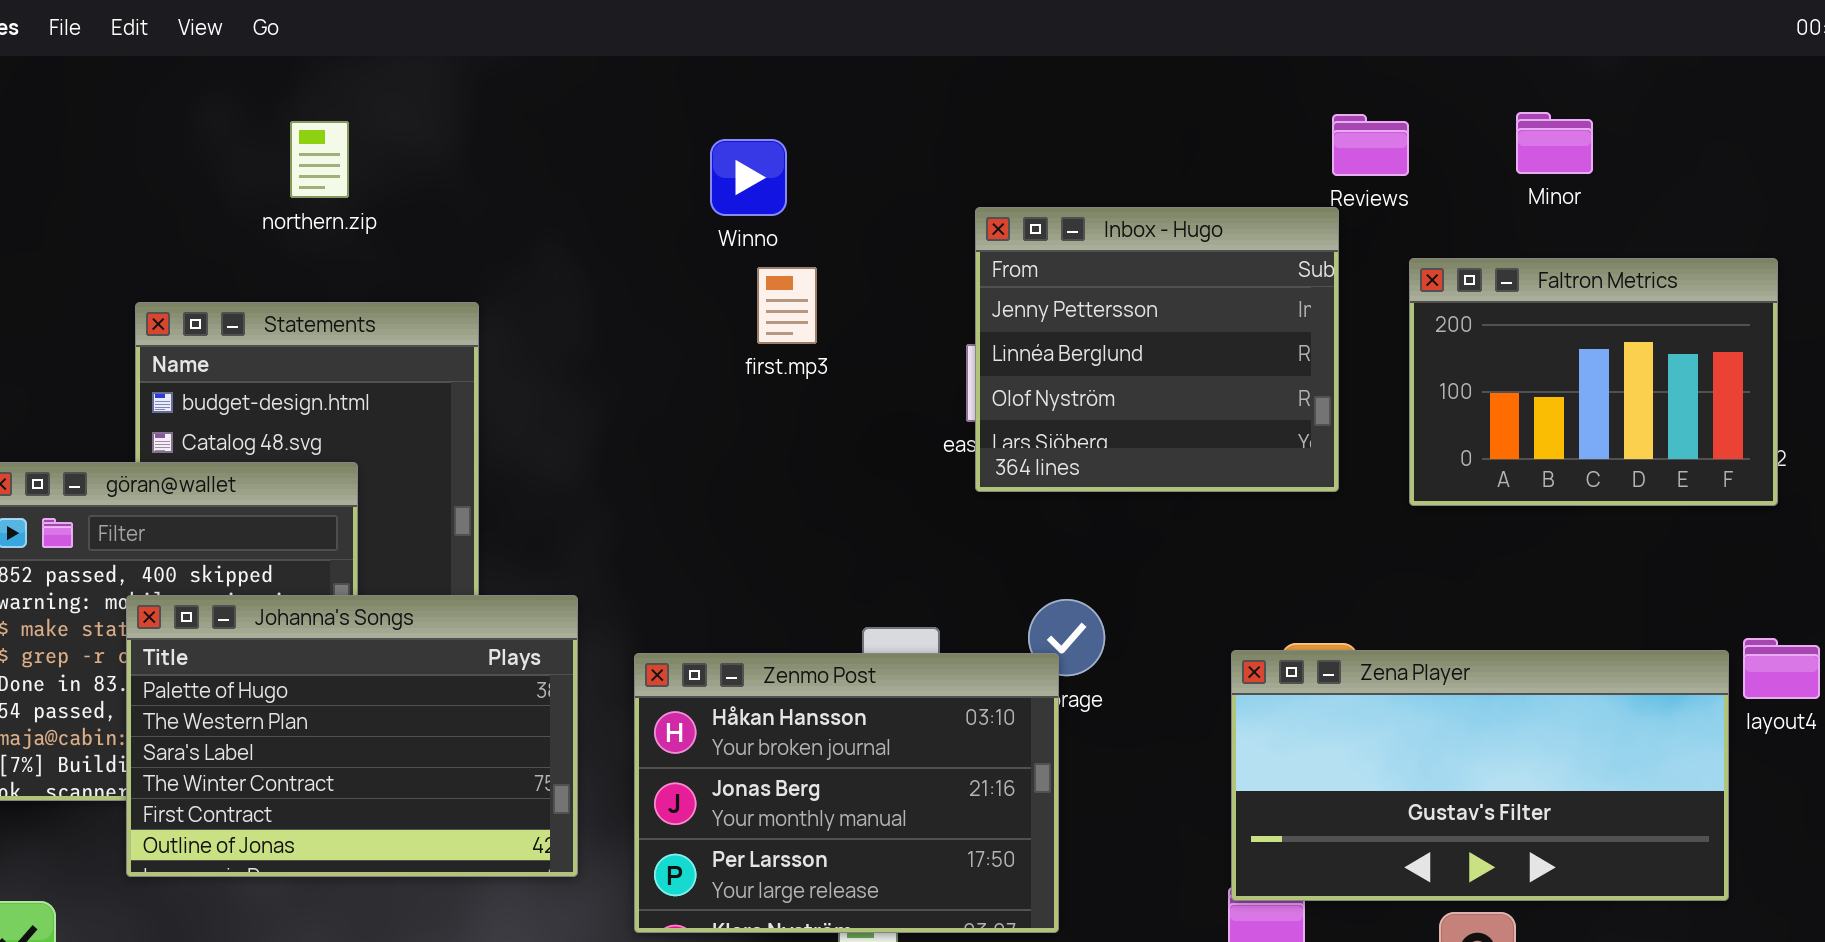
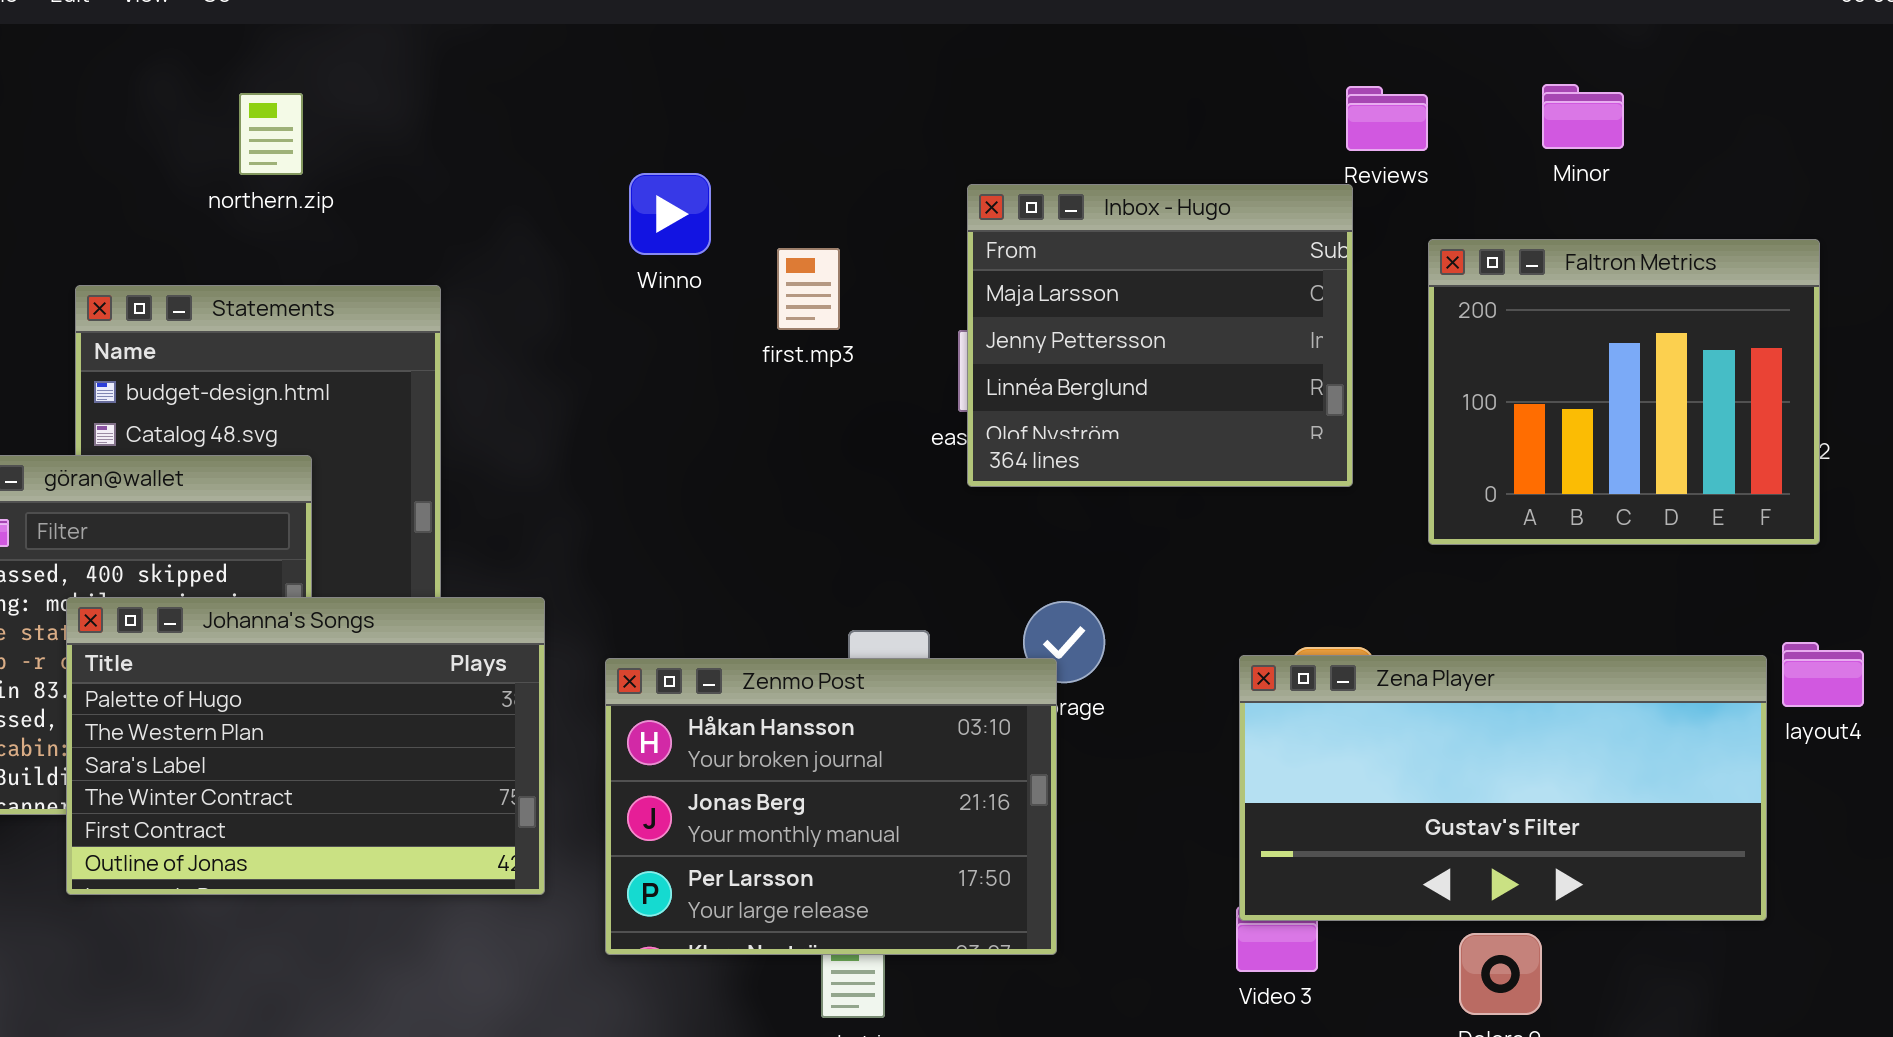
Winno: [710,139,787,216] -> [629,173,711,255], moved
Inbox - Hugo: [975,207,1339,492] -> [967,184,1353,487], scrolled up 1 row
Faltron Metrics: [1409,258,1778,506] -> [1428,239,1820,545], resized
first.mp3: [757,267,817,344] -> [777,248,840,330], moved

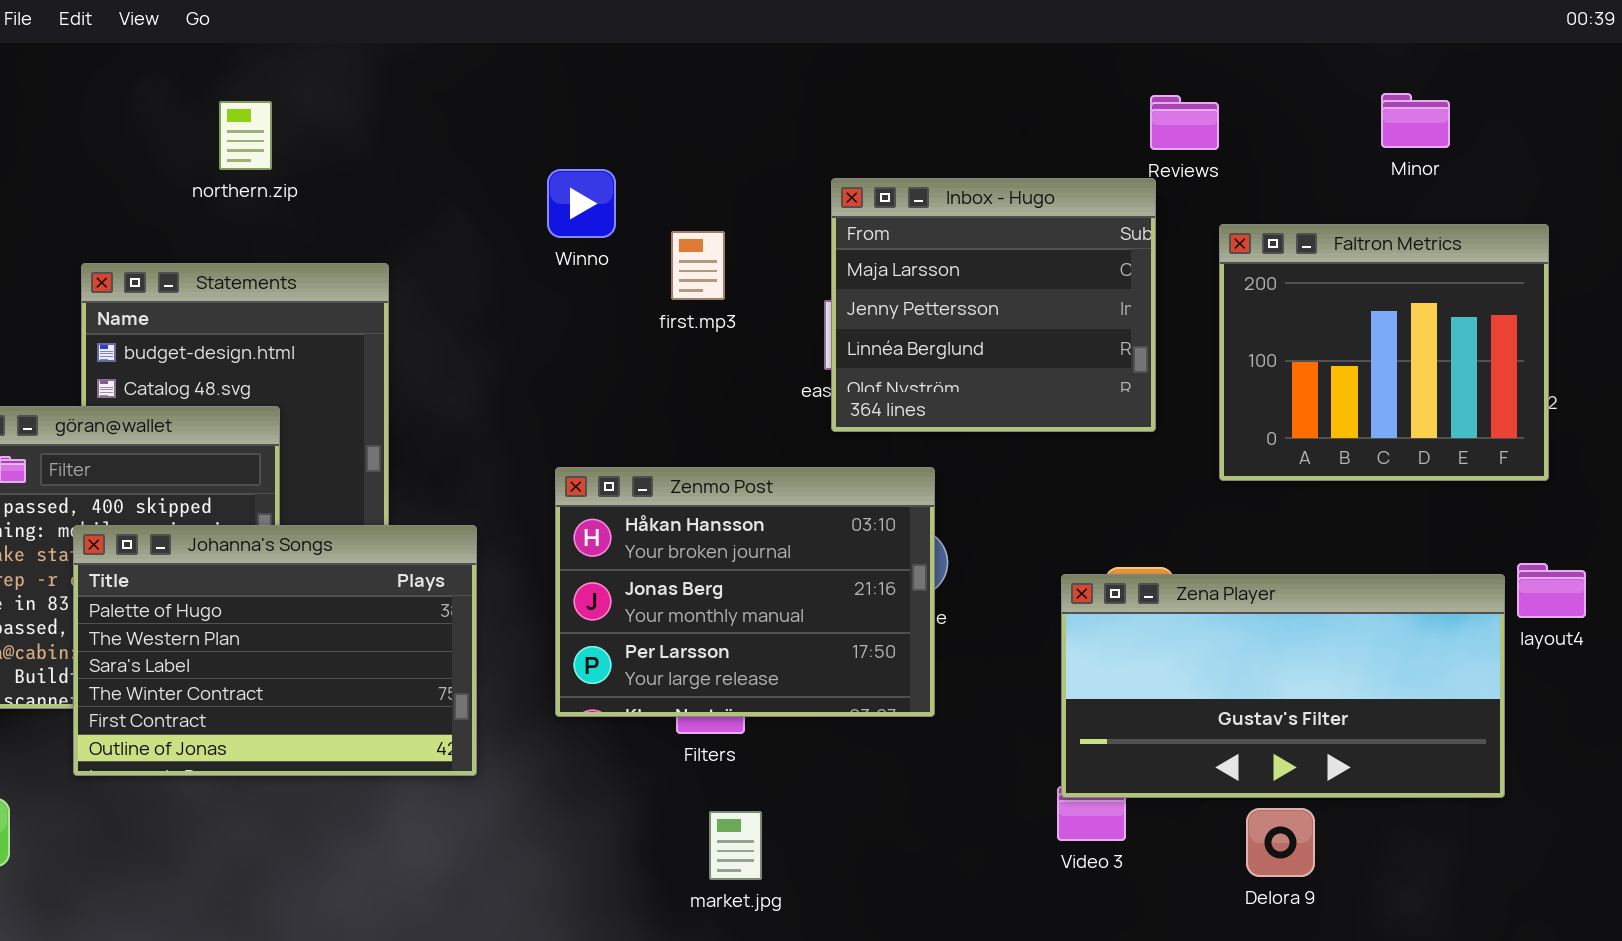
Minor: [1542,84,1624,149] -> [1381,93,1450,148], moved
Zenmo Post: [605,658,1057,955] -> [555,467,935,717], moved

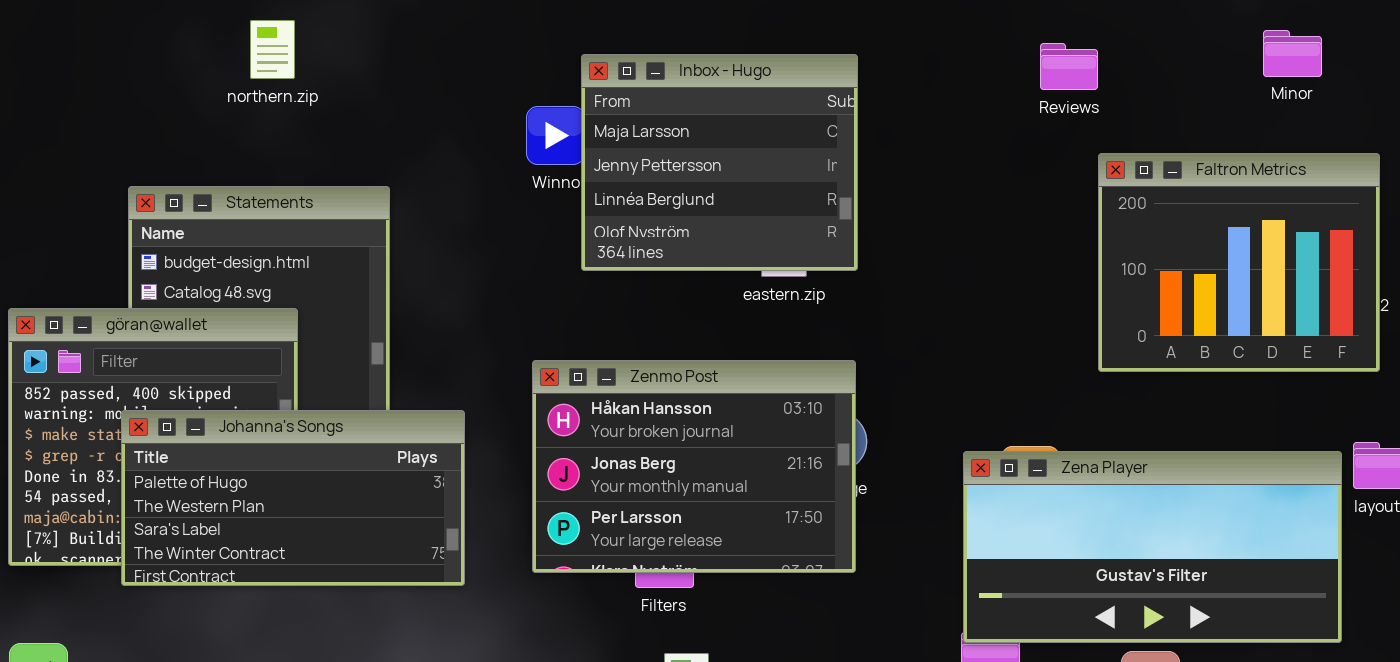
Minor: [1381,93,1450,148] -> [1263,30,1322,77], moved
northern.zip: [219,101,272,170] -> [250,20,295,79], moved
Inbox - Hugo: [831,178,1156,432] -> [581,54,858,271], moved
Johanna's Songs: [73,525,477,776] -> [121,410,465,586], resized

